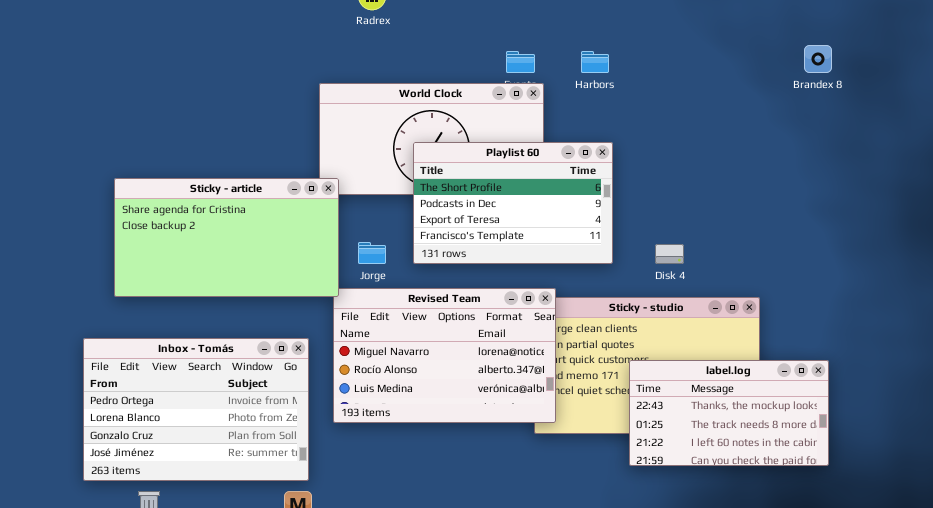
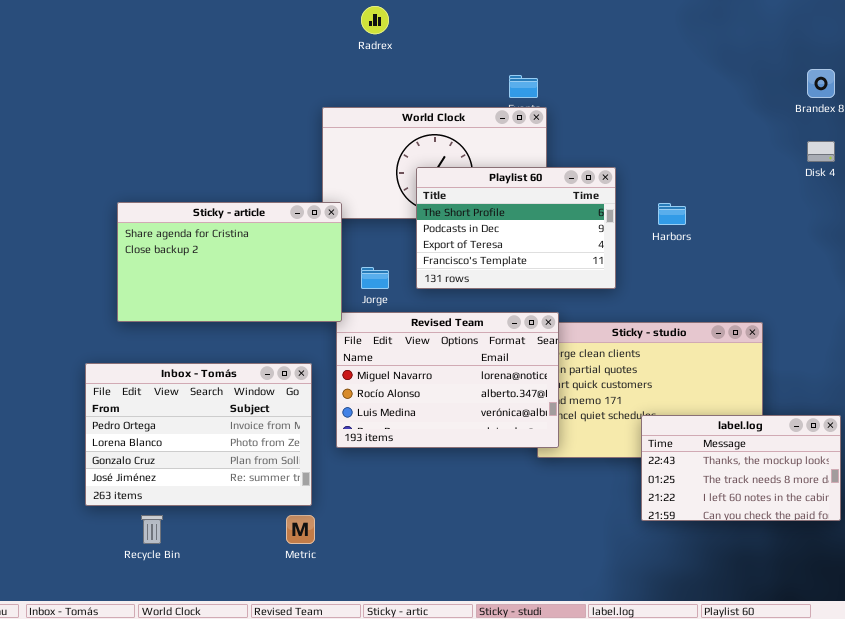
Harbors: [581,51,609,73] -> [658,203,686,225], moved
Disk 4: [655,244,684,264] -> [807,141,835,162], moved
label.log: [629,360,829,466] -> [641,415,841,521], moved

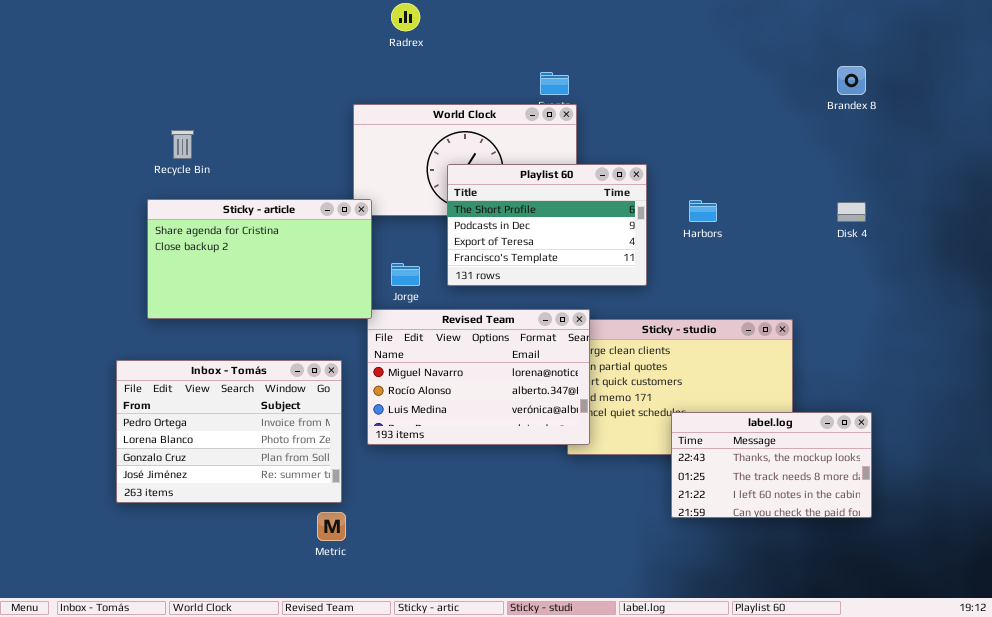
Disk 4: [807,141,835,162] -> [837,202,866,222], moved
Recycle Bin: [141,515,163,544] -> [171,130,194,159], moved

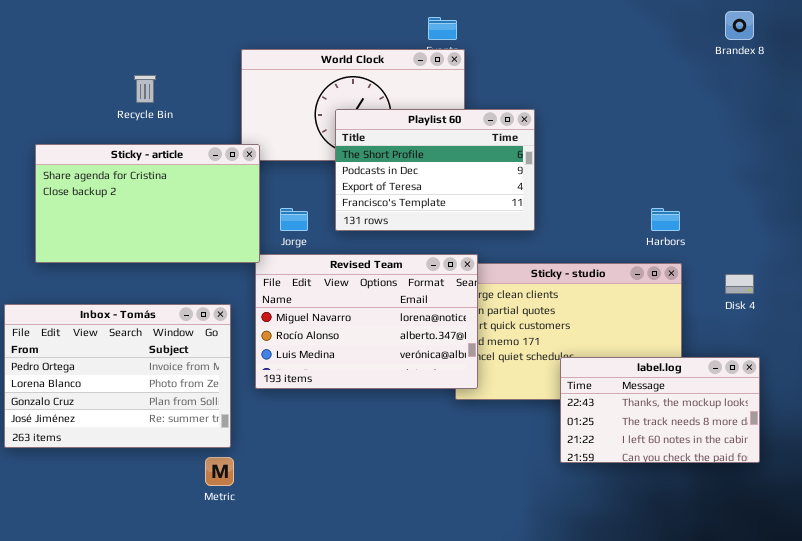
Recycle Bin: [171,130,194,159] -> [134,75,156,103], moved
Harbors: [689,200,717,222] -> [651,208,680,231], moved
Disk 4: [837,202,866,222] -> [725,274,754,294], moved

